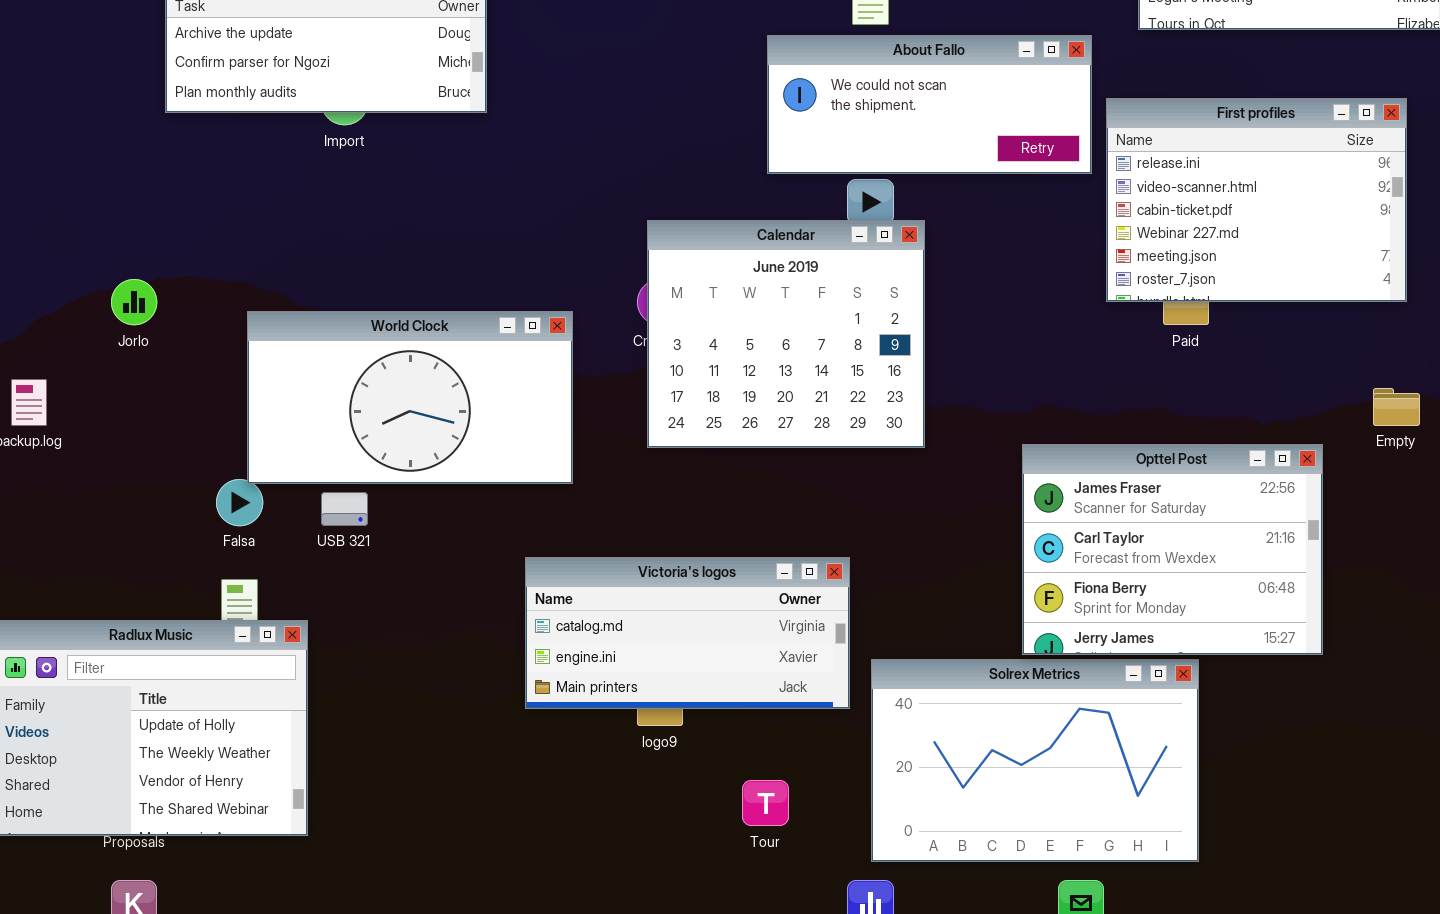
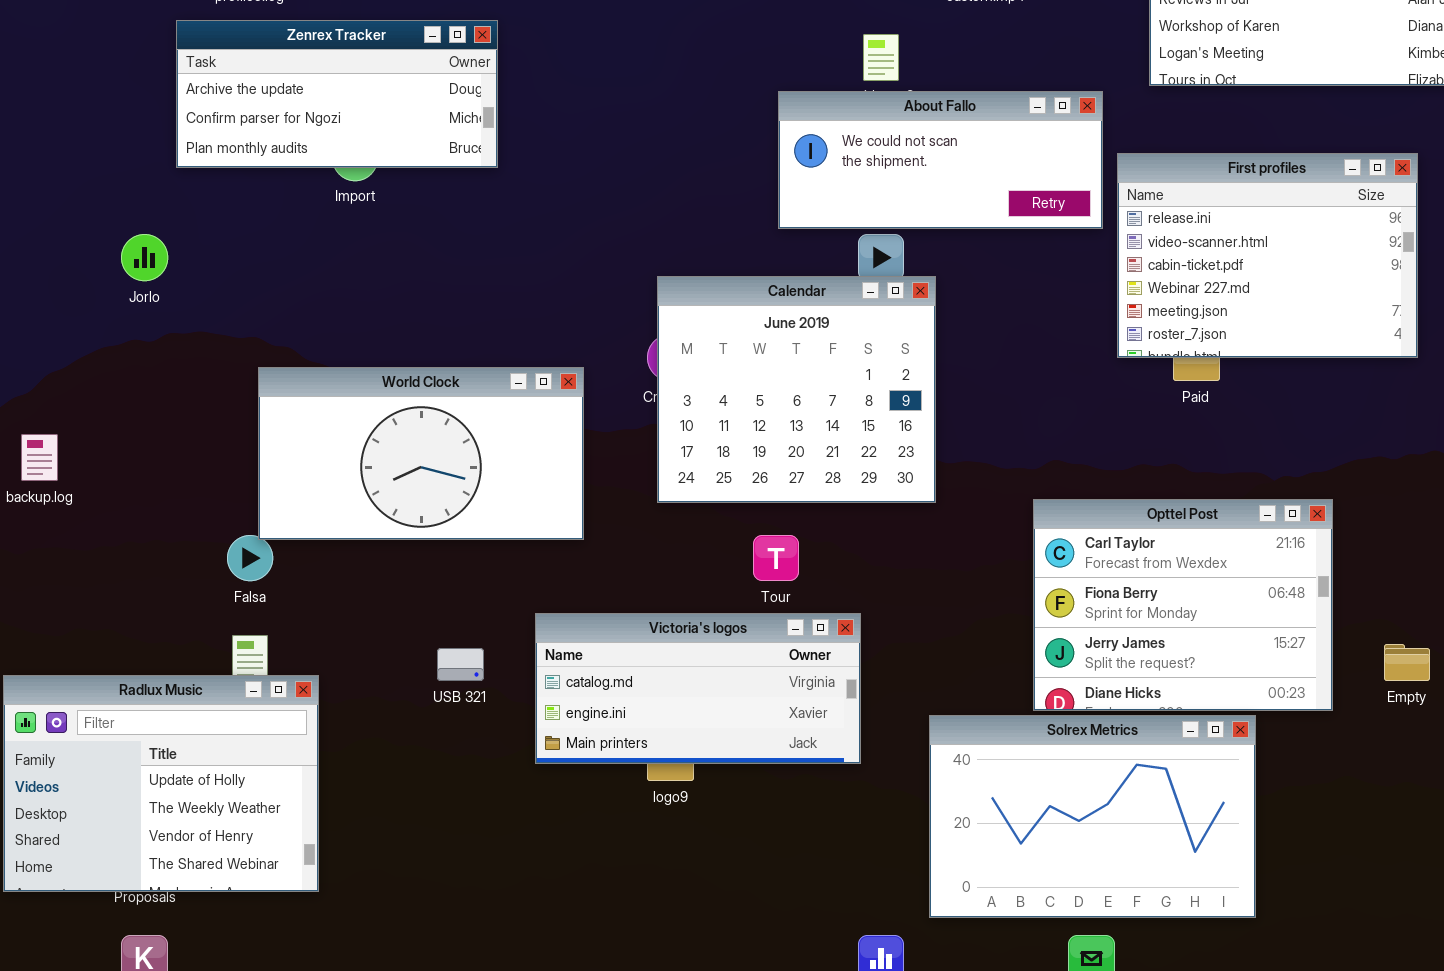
Jorlo: [111,279,157,325] -> [121,234,168,281], moved
Empty: [1373,388,1420,426] -> [1384,644,1430,681], moved
Opttel Post: [1022,444,1323,655] -> [1033,499,1333,711], scrolled down 1 row
USB 321: [321,492,368,526] -> [437,648,484,681], moved
Solrex Metrics: [871,659,1199,862] -> [929,715,1256,918], moved
Tour: [742,780,789,826] -> [753,535,799,581], moved

